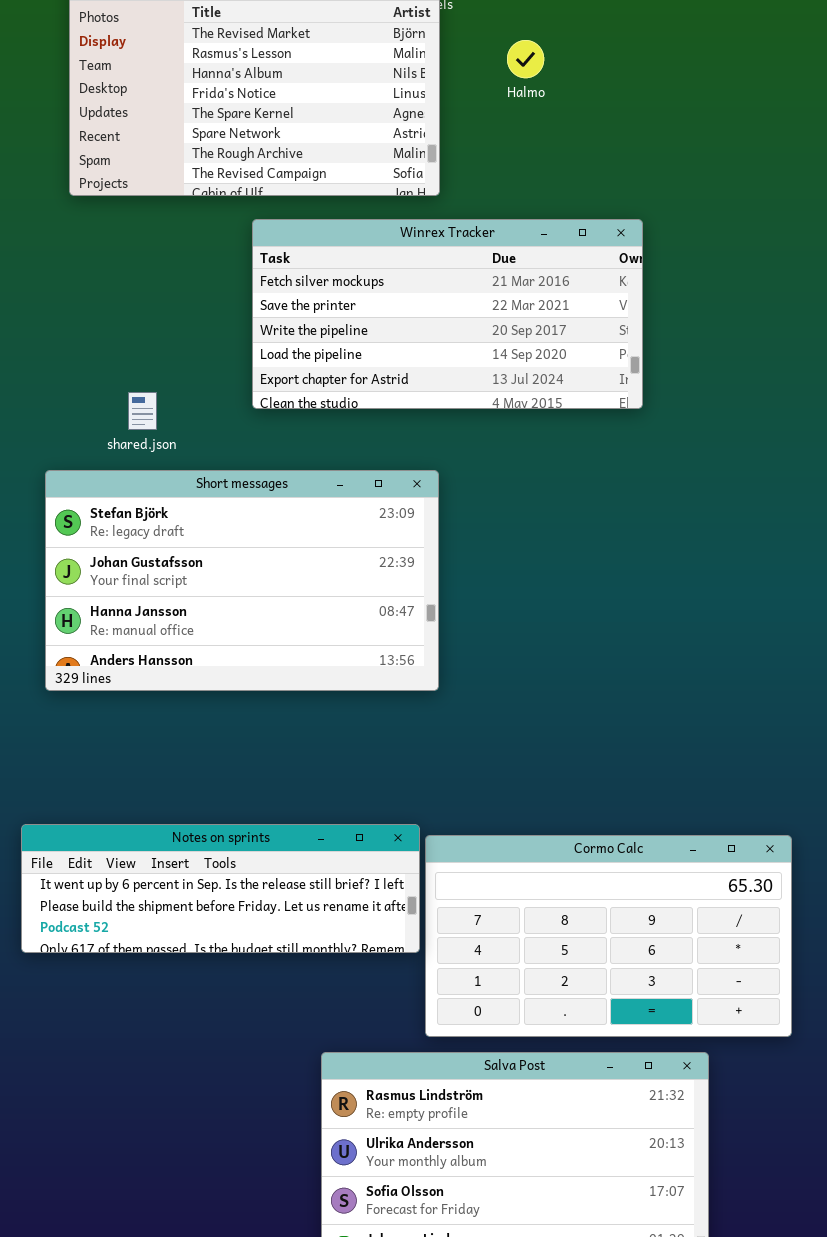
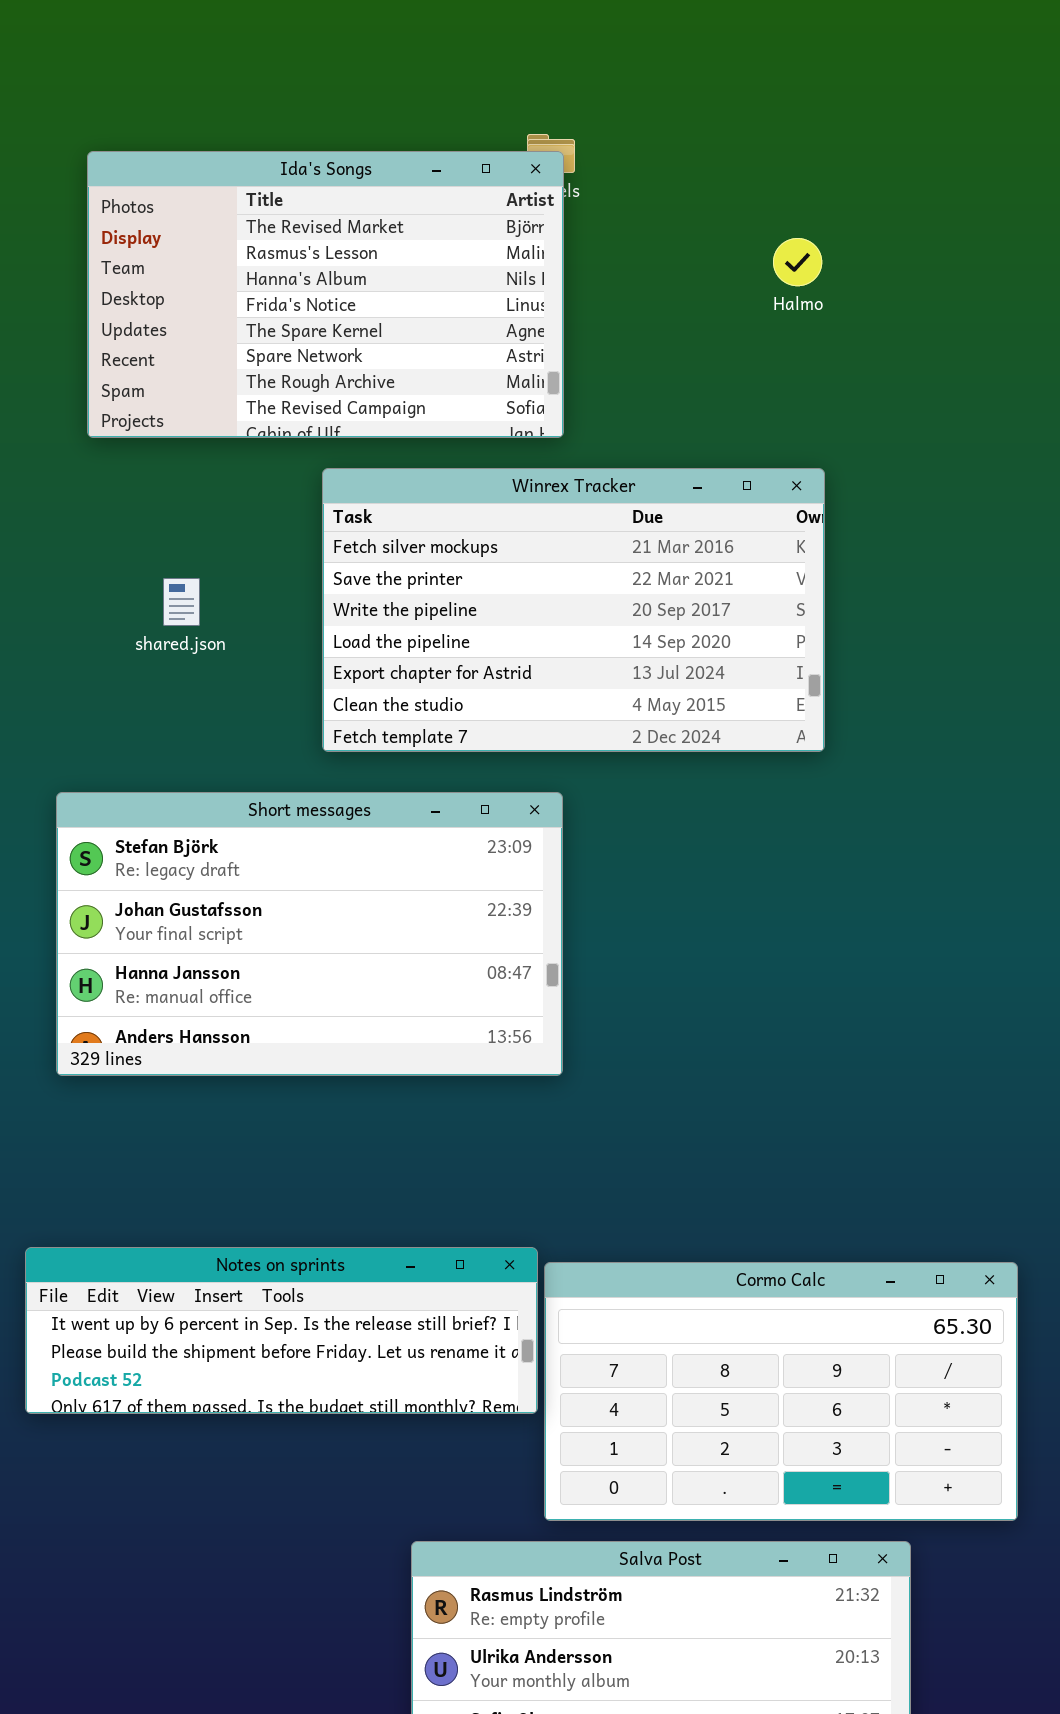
Halmo: [507,40,544,78] -> [773,238,822,286], moved
Winrex Tracker: [252,219,643,409] -> [322,468,825,752], resized
shared.json: [128,392,157,430] -> [163,578,200,626], moved

